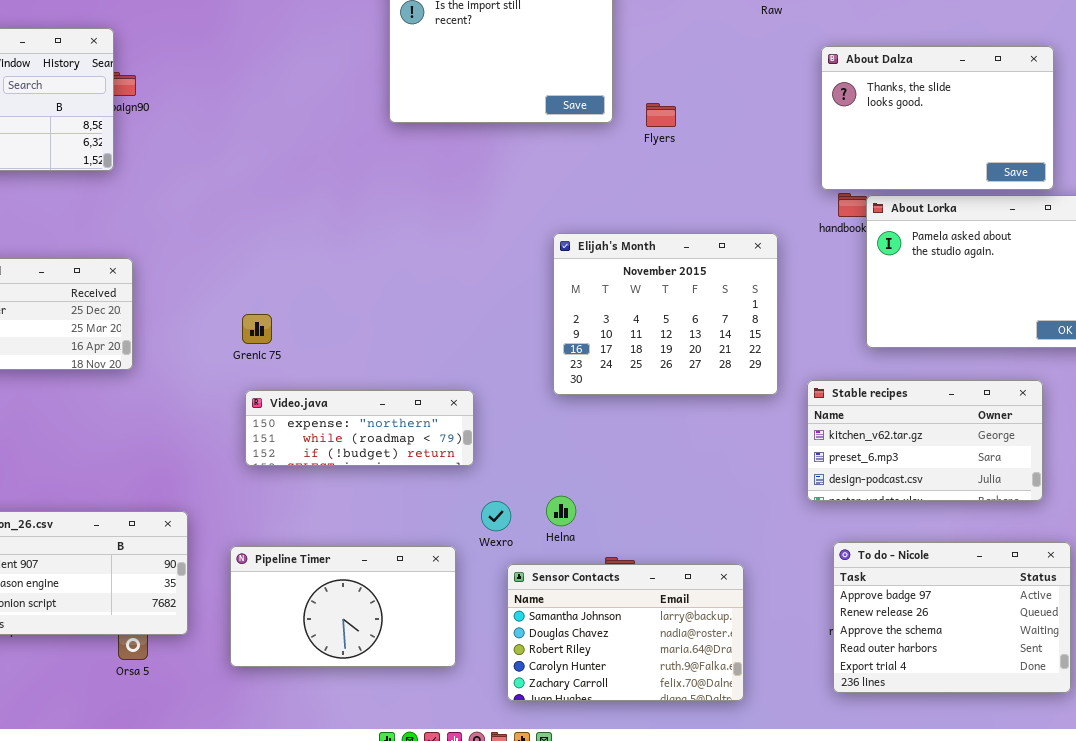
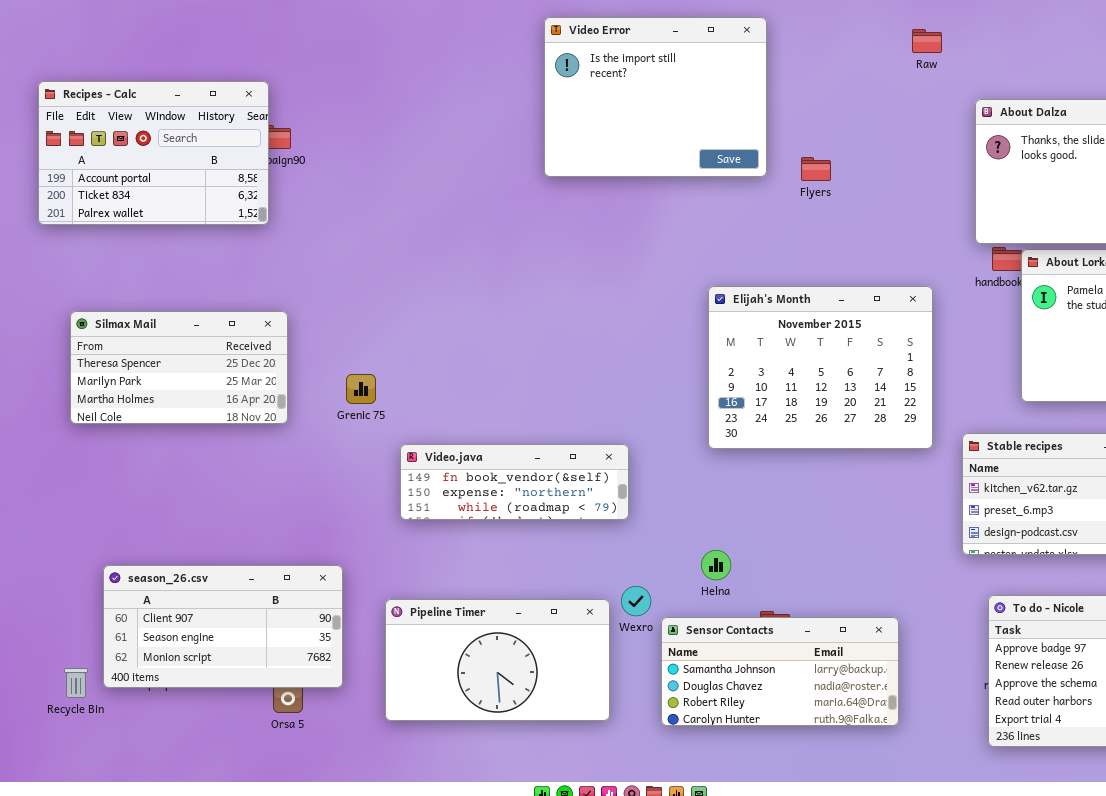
Grenic 75: [242,314,272,344] -> [346,374,376,404], moved
Video.java: [245,390,474,466] -> [400,444,629,520], scrolled up 1 row
Wexro: [481,501,511,531] -> [621,586,651,616], moved
Sensor Contacts: [507,564,744,701] -> [661,617,899,726], resized

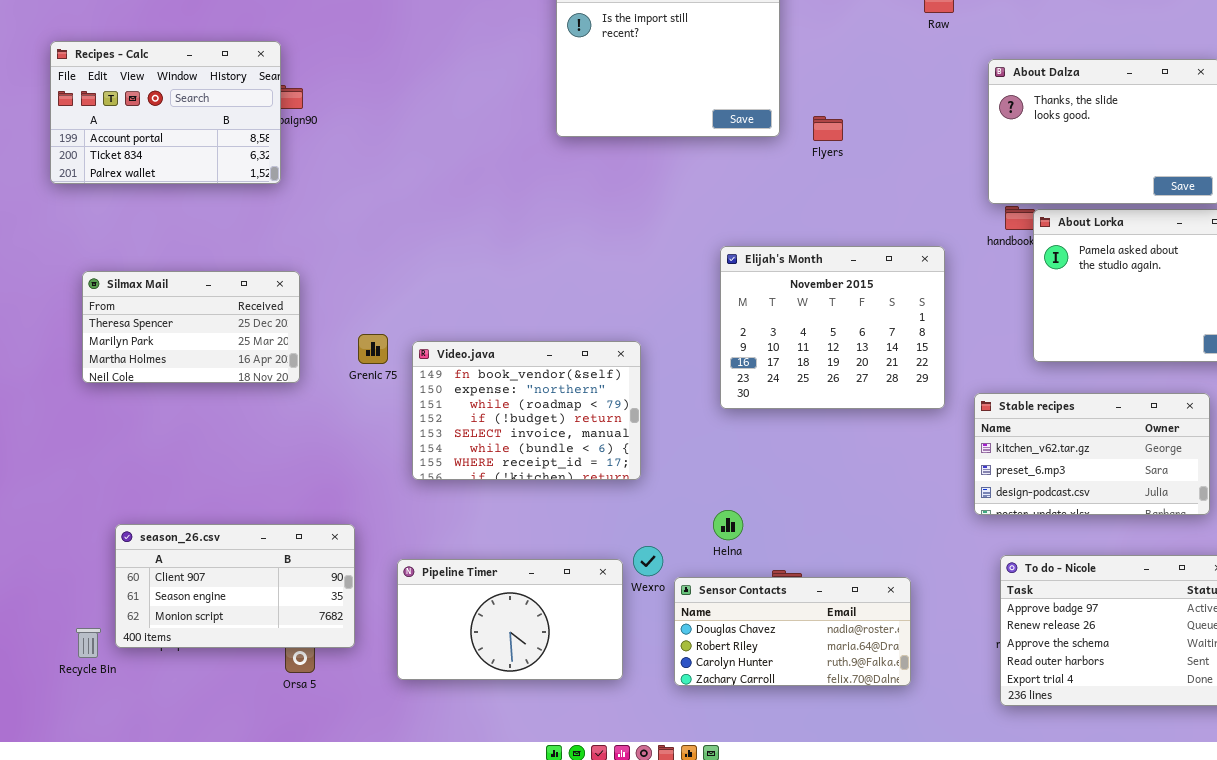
Video.java: [400,444,629,520] -> [412,341,641,480], resized
Sensor Contacts: [661,617,899,726] -> [674,577,911,686], scrolled down 1 row

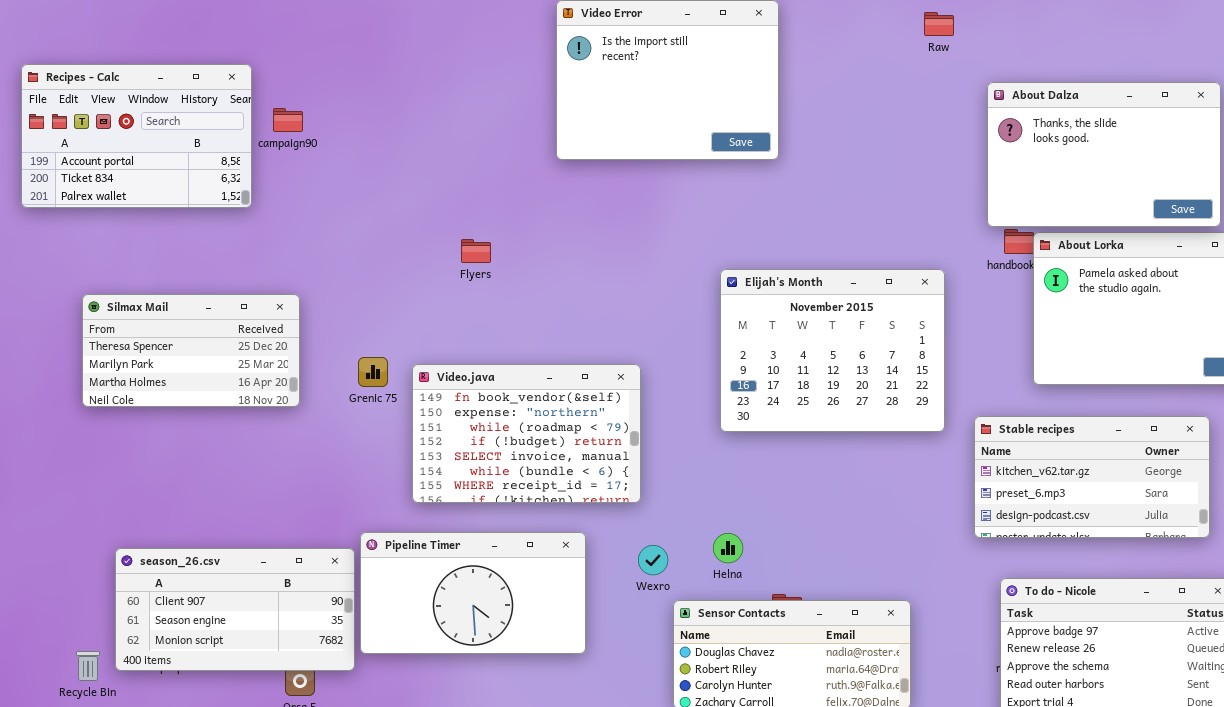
Recipes - Calc: [50,41,281,184] -> [21,64,252,208], moved
Flyers: [813,116,843,141] -> [461,239,491,263], moved
Wexro: [633,546,663,576] -> [638,545,668,575], moved
Pipeline Timer: [397,559,623,680] -> [360,532,586,654], moved

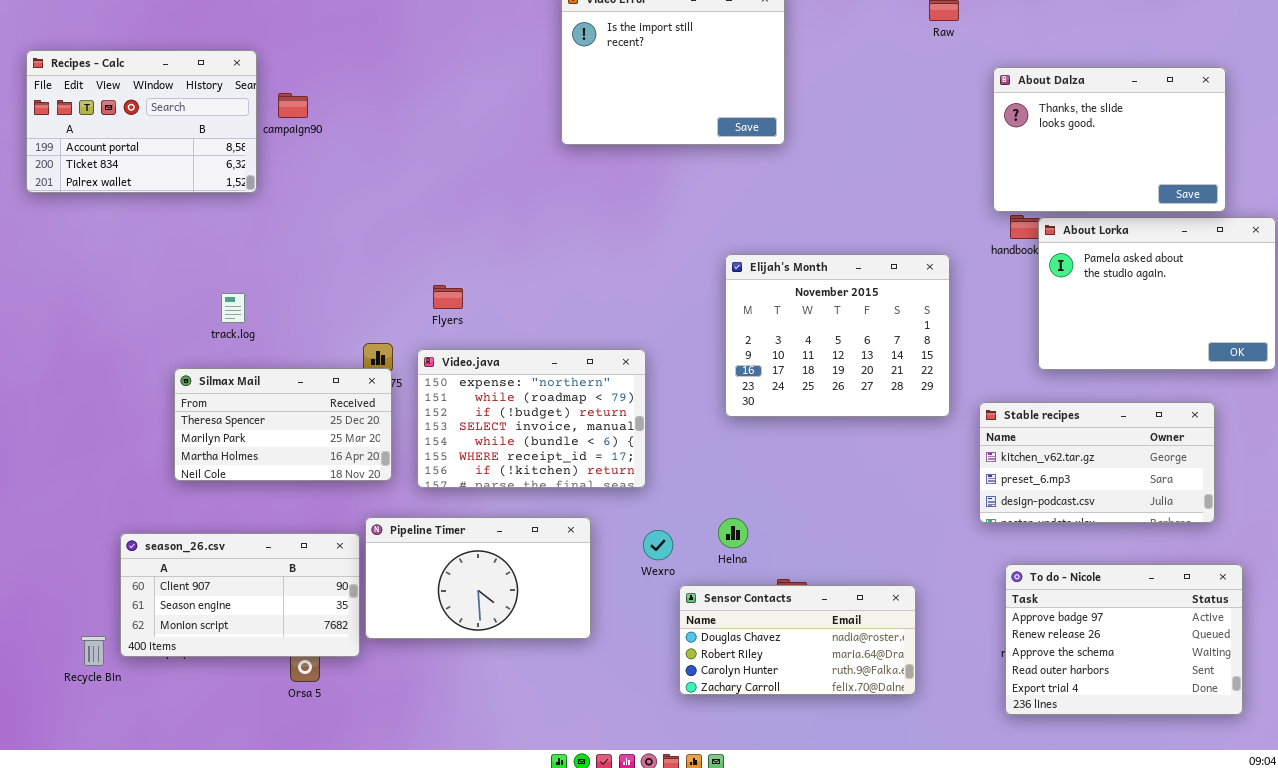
Flyers: [461,239,491,263] -> [433,285,463,309], moved
Silmax Mail: [82,294,300,407] -> [174,368,392,481], moved
Video.java: [412,364,641,503] -> [417,349,646,488], scrolled down 1 row

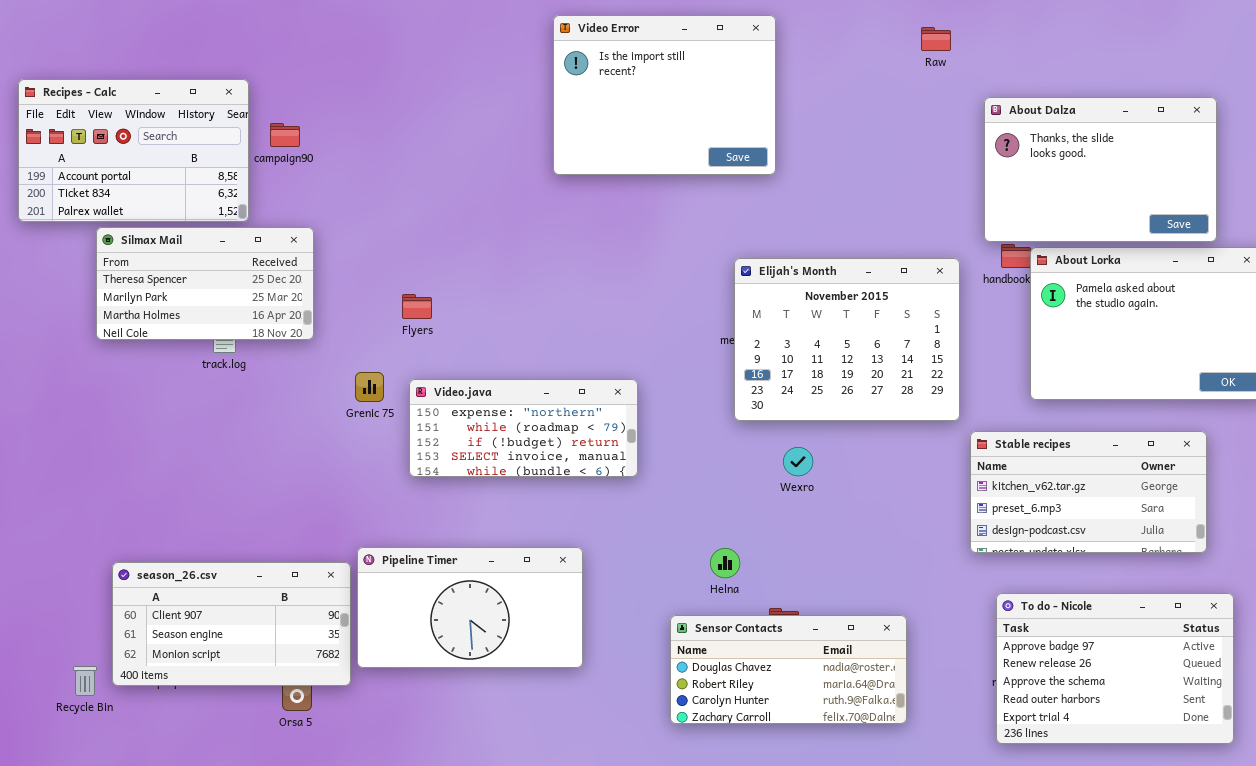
Elijah's Month: [725,254,950,417] -> [734,258,960,421], moved
Flyers: [433,285,463,309] -> [402,294,432,319], moved
Video.java: [417,349,646,488] -> [409,379,638,477], resized
Silmax Mail: [174,368,392,481] -> [96,227,314,340], moved
Wexro: [643,530,673,560] -> [783,447,813,476], moved

